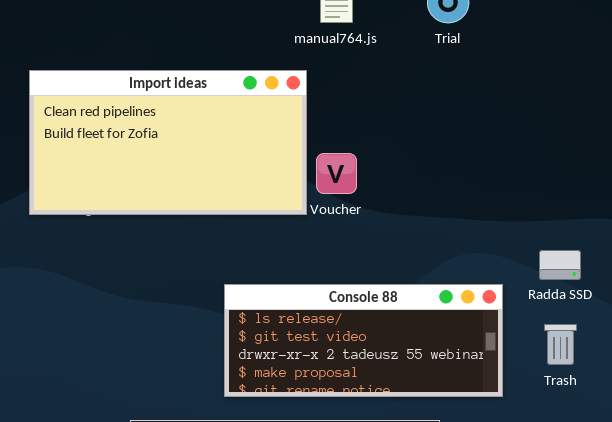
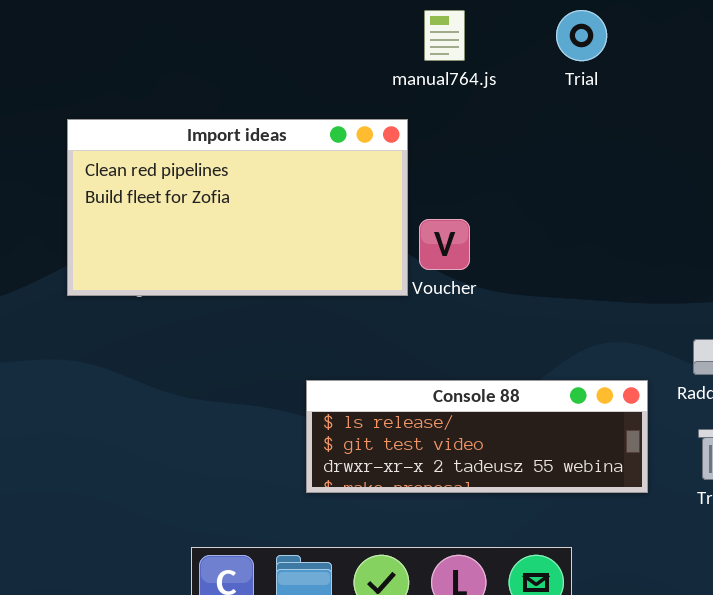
Console 88: [224,284,503,397] -> [306,380,648,493], resized

